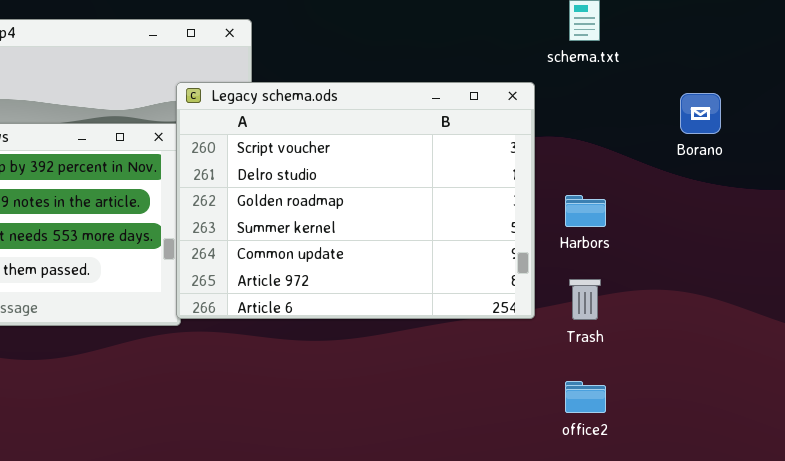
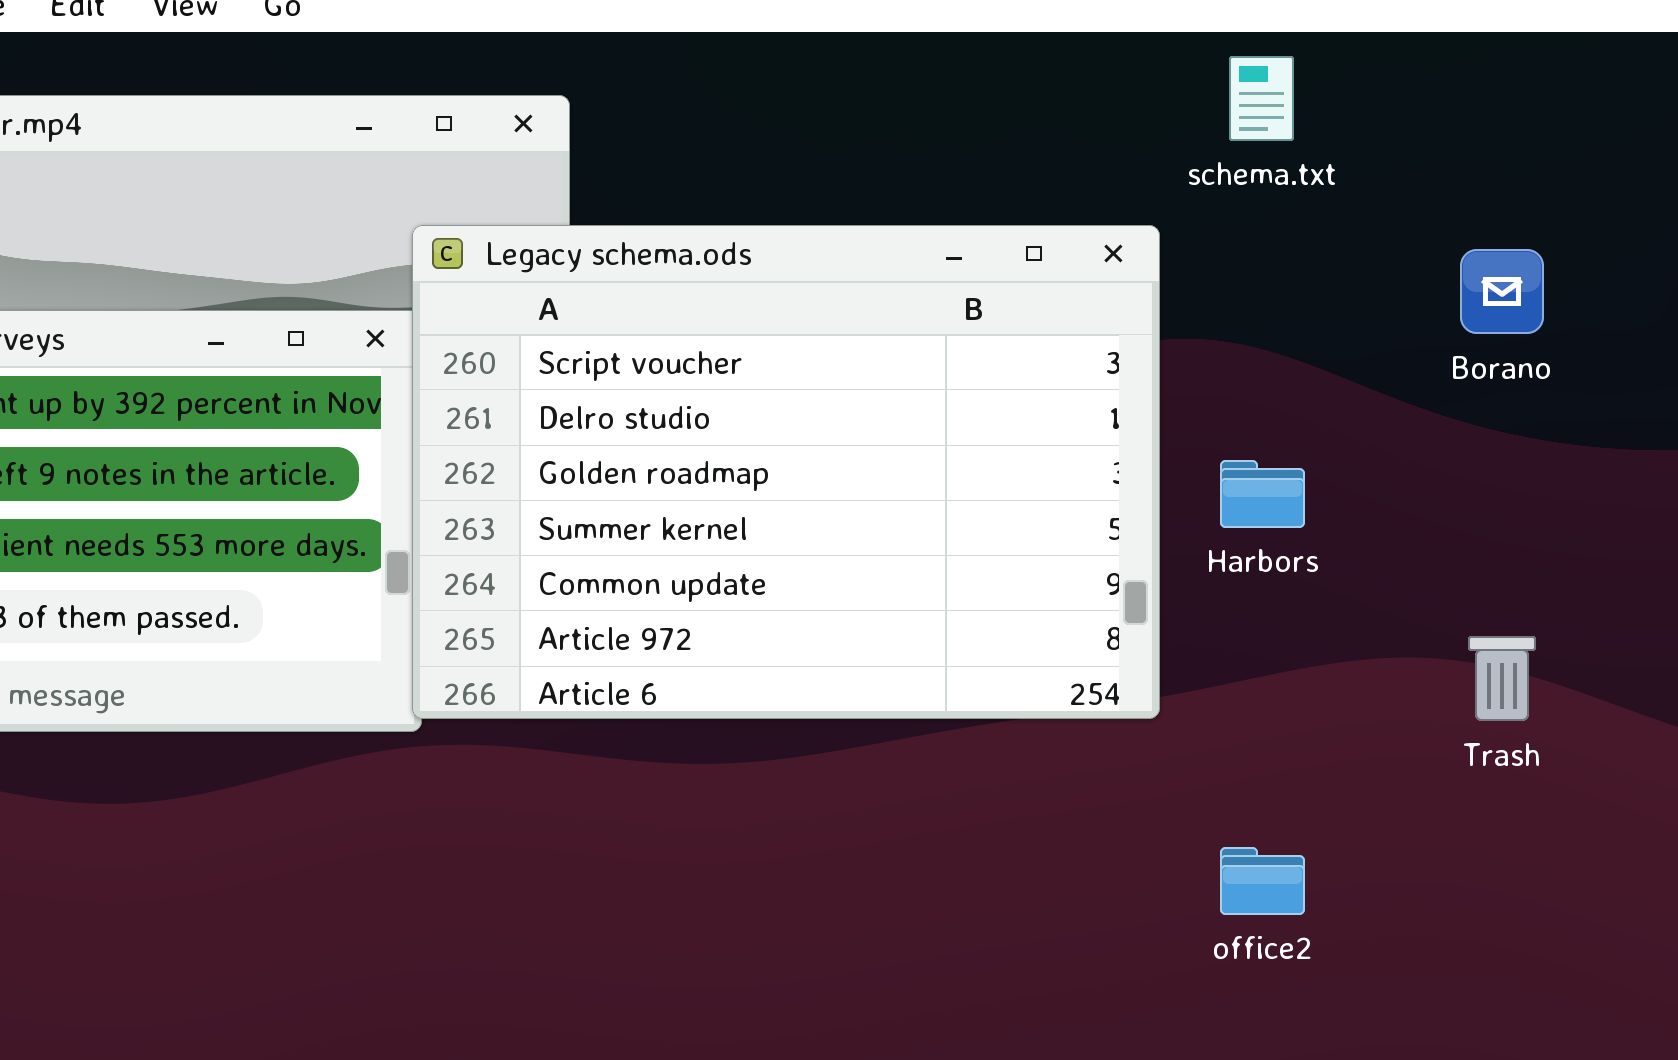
Trash: [569,279,601,320] -> [1468,636,1536,721], moved

